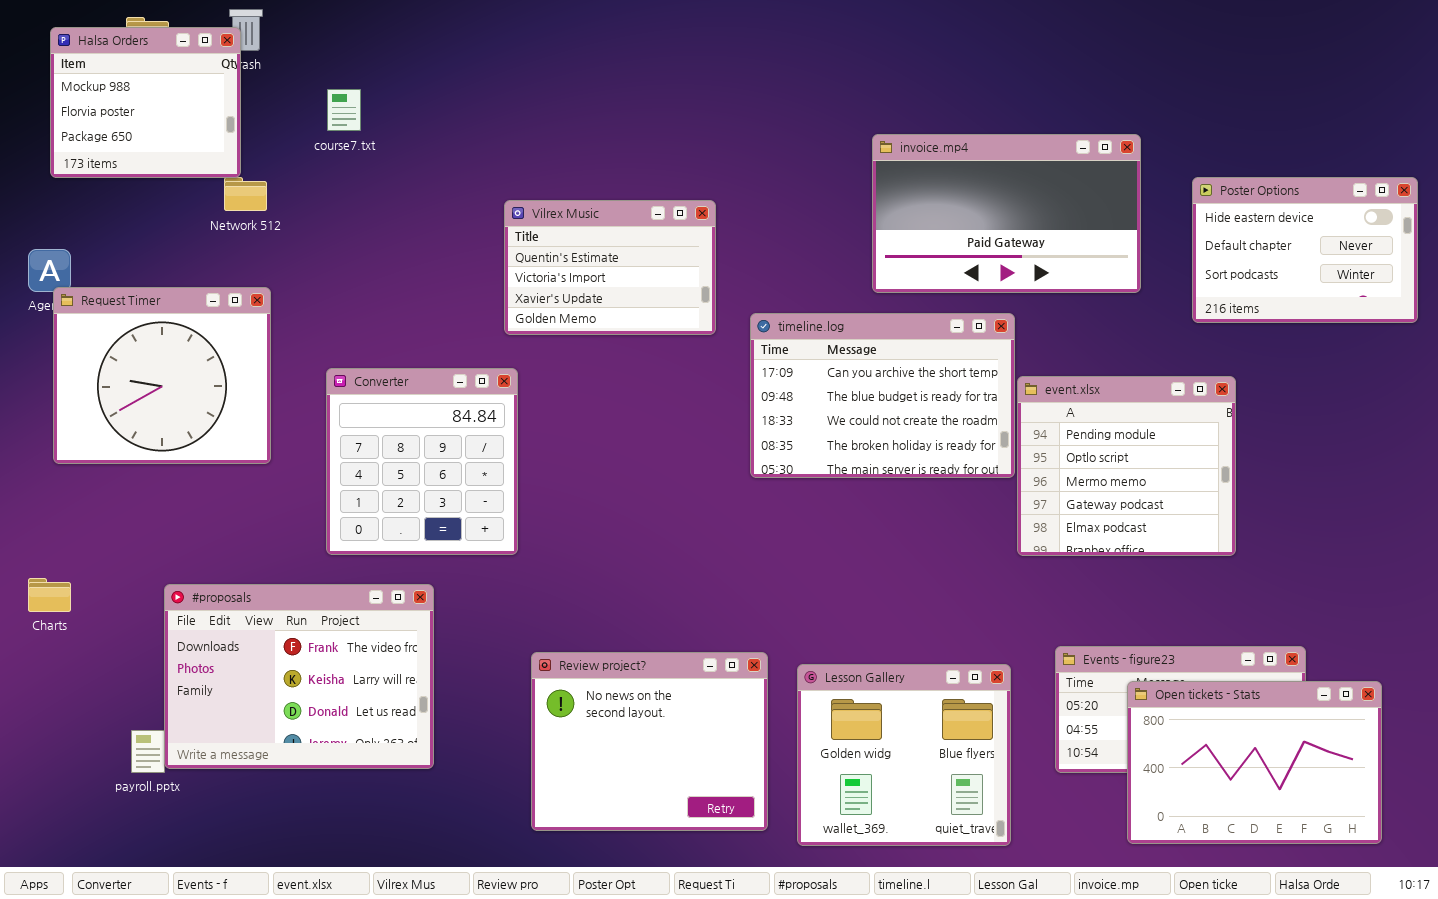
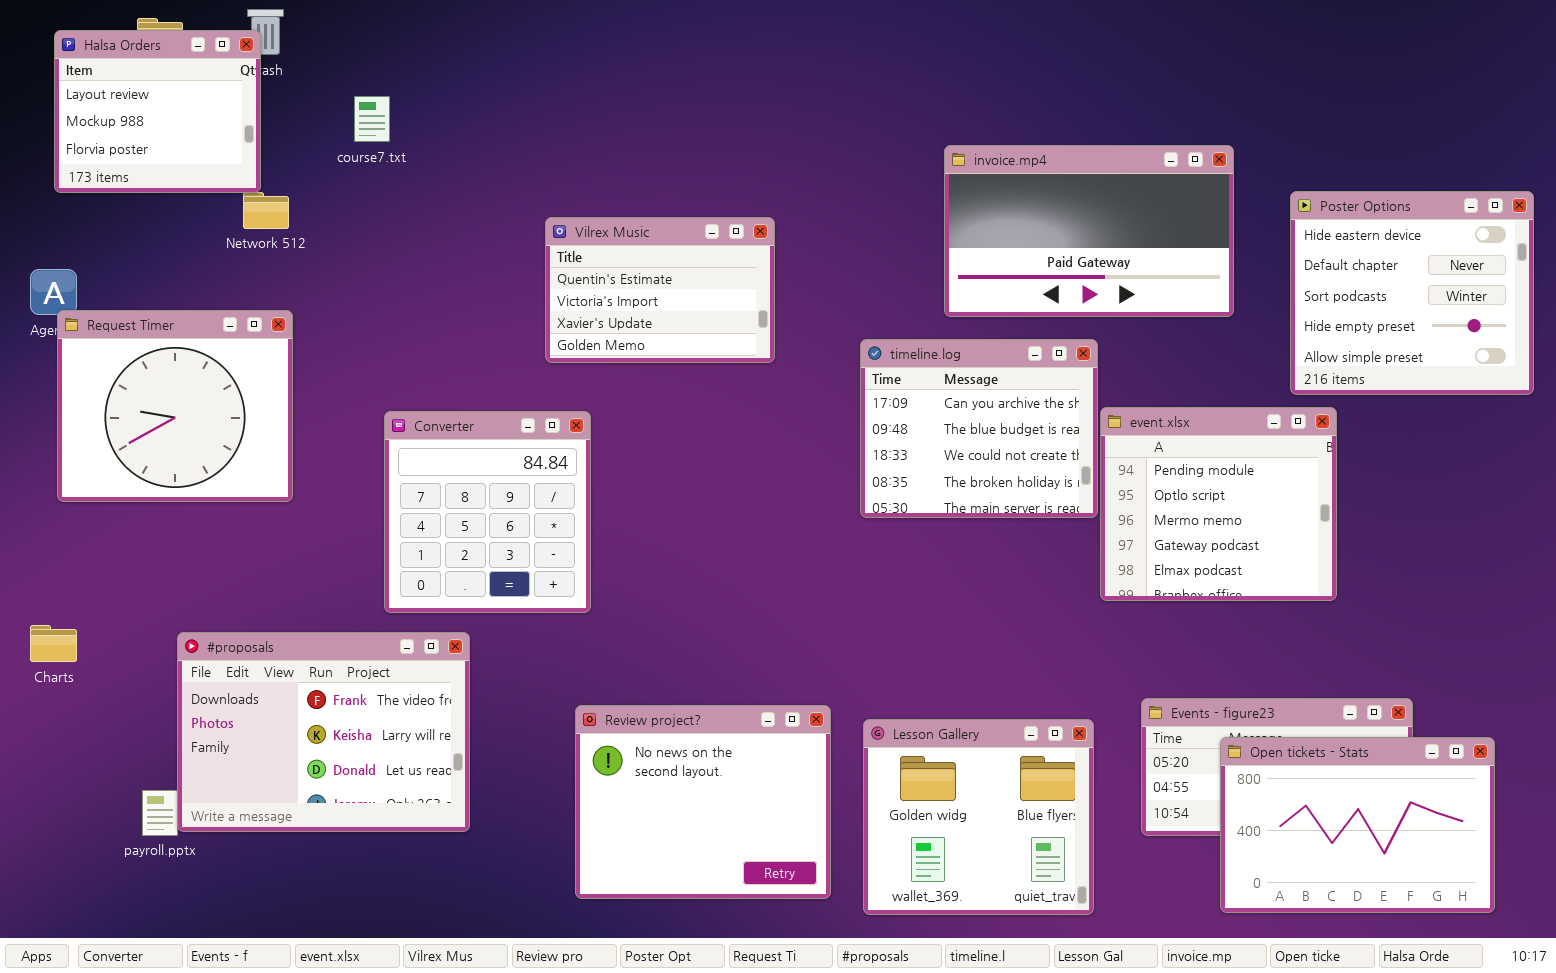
Halsa Orders: [50,27,241,178] -> [54,30,261,193], scrolled up 1 row
Poster Options: [1192,177,1418,323] -> [1290,191,1534,395], resized
timeline.log: [750,313,1015,478] -> [860,339,1098,518], resized
Converter: [326,368,518,555] -> [384,411,591,613], moved

